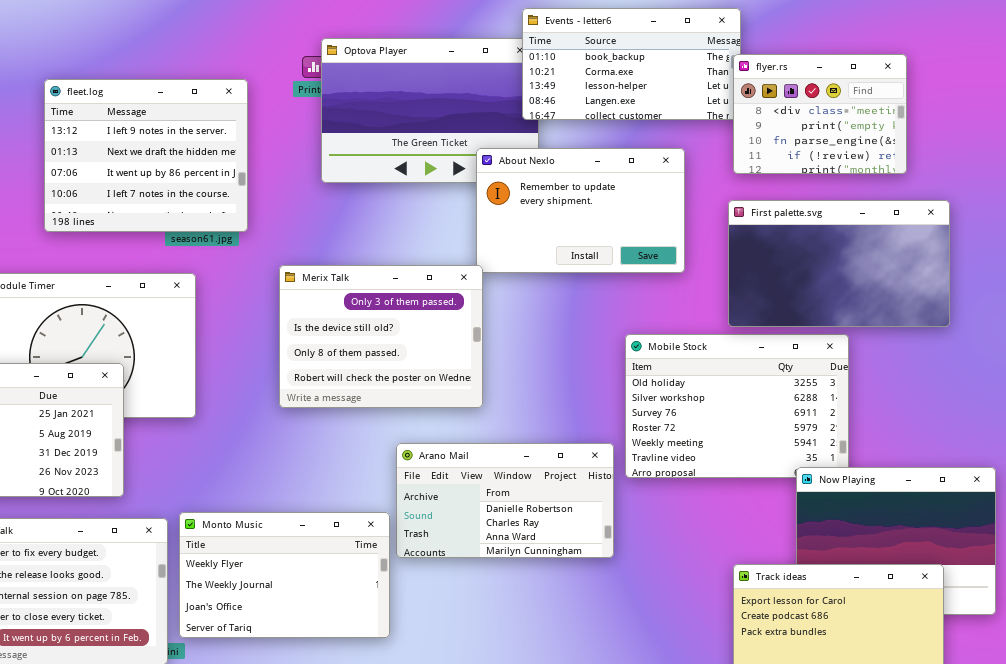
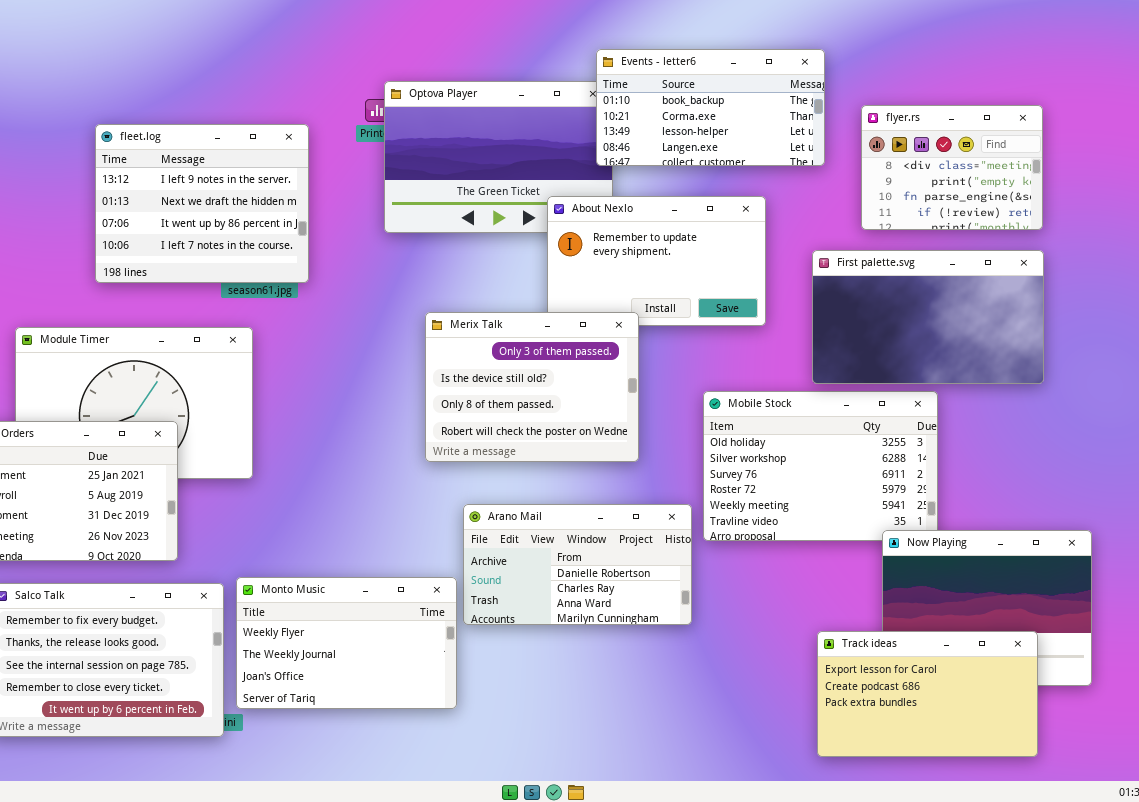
flyer.rs: [733,54,907,174] -> [861,105,1043,230], moved
Merix Talk: [279,265,483,408] -> [425,312,639,462], moved

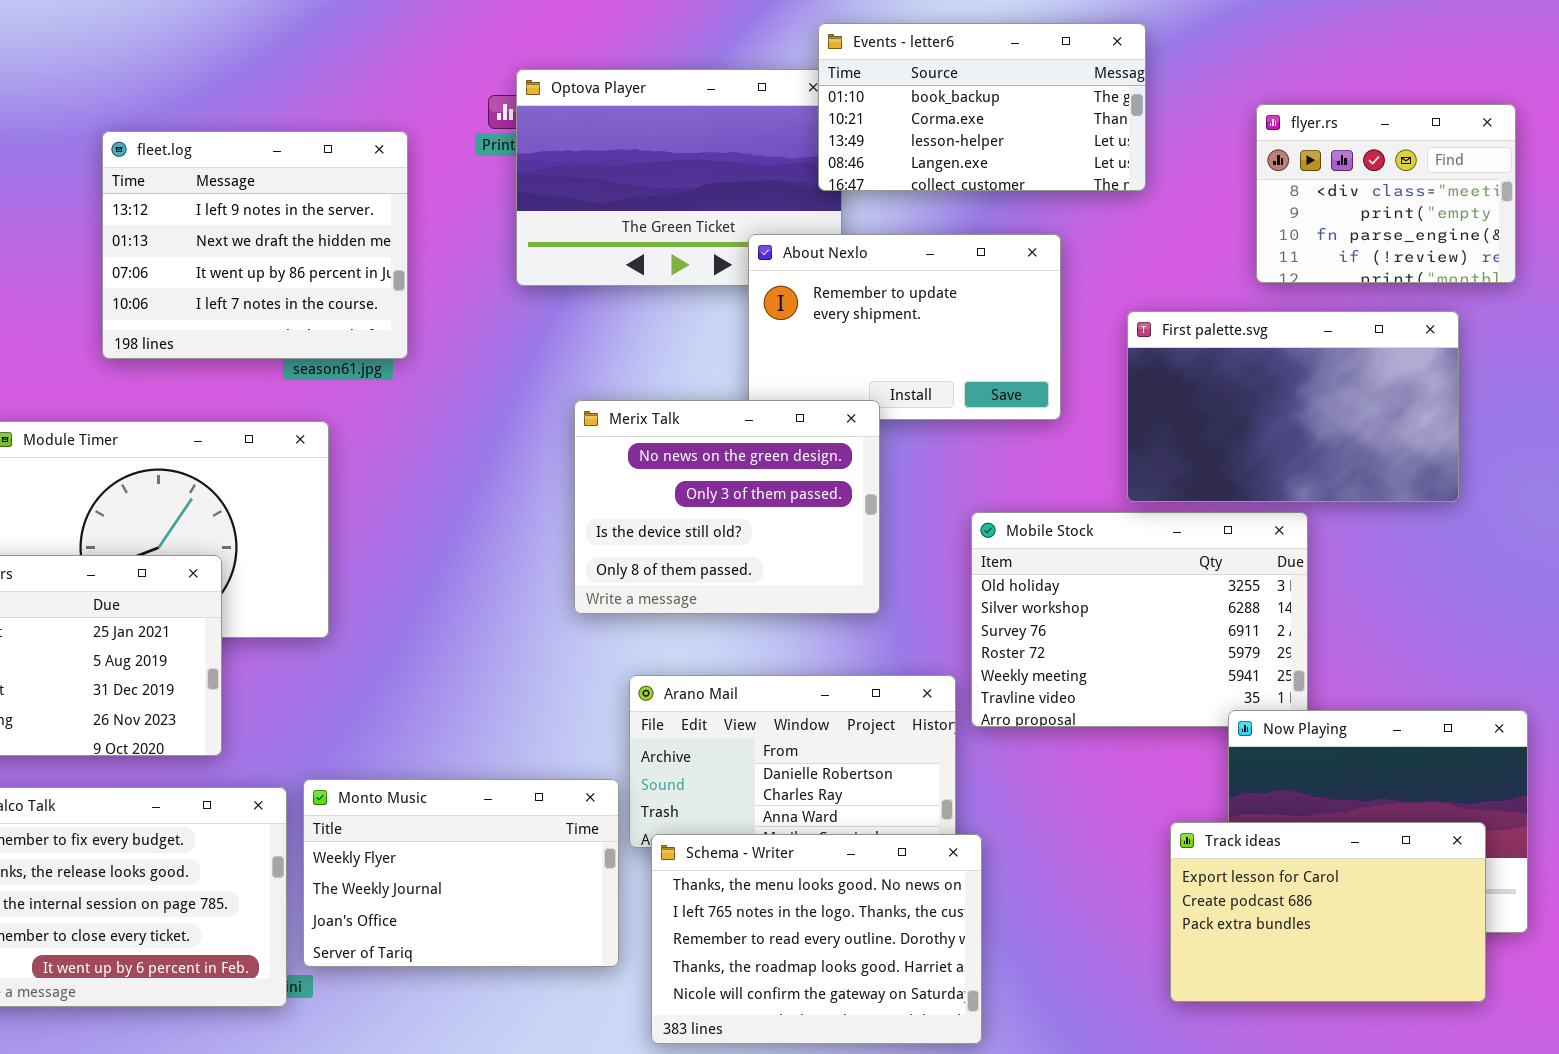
flyer.rs: [861,105,1043,230] -> [1256,104,1516,283], moved
Merix Talk: [425,312,639,462] -> [574,400,880,614], scrolled up 1 row
Schema - Writer: none -> [651,834,982,1044], opened
Track ideas: [817,631,1038,757] -> [1170,822,1486,1002], moved

